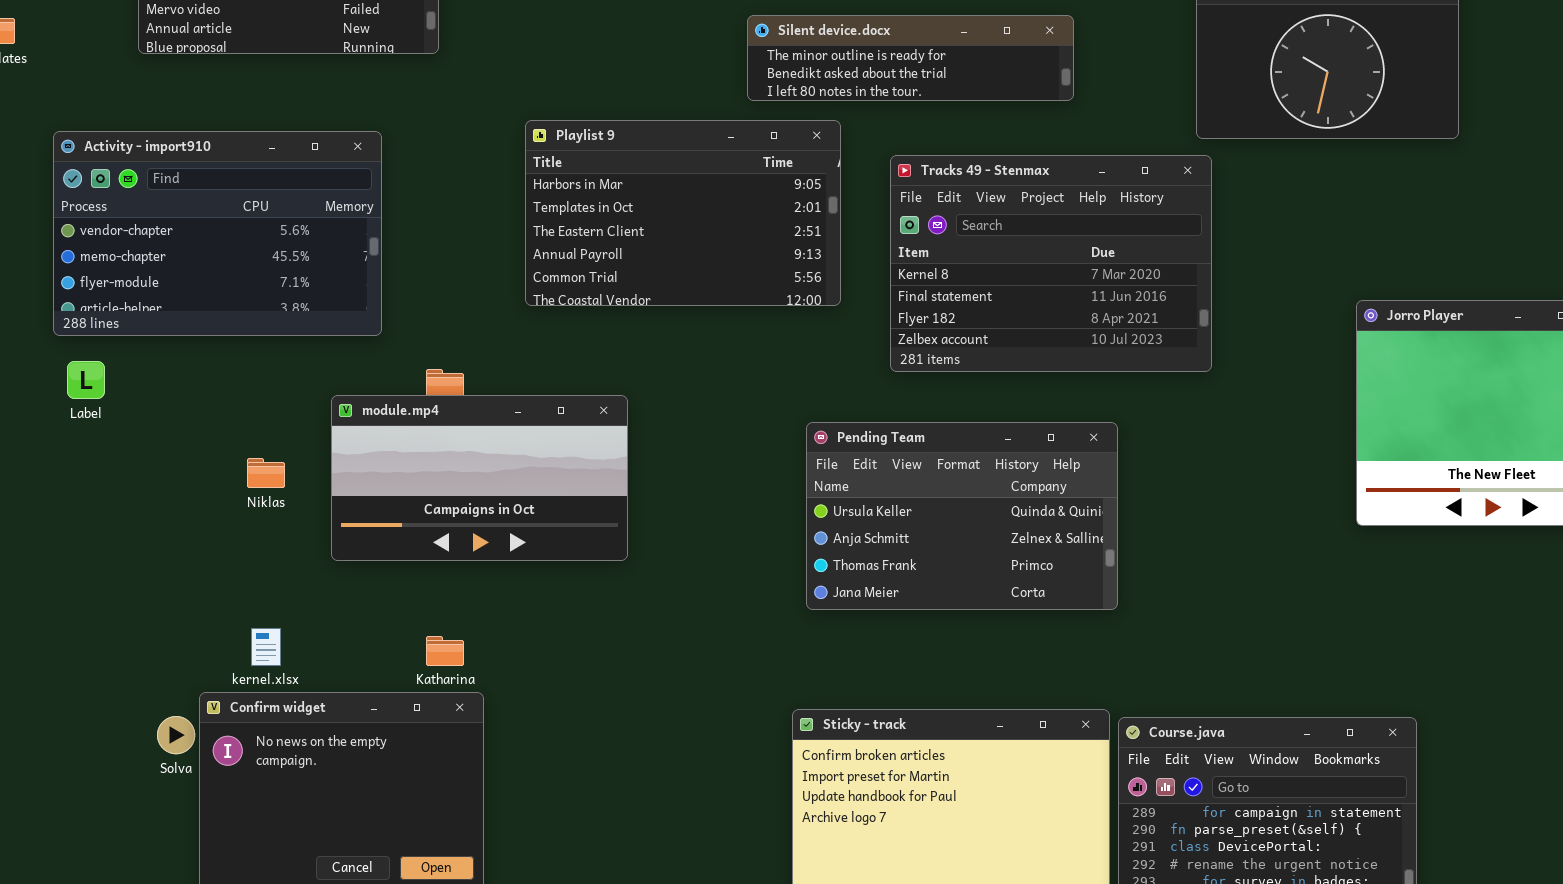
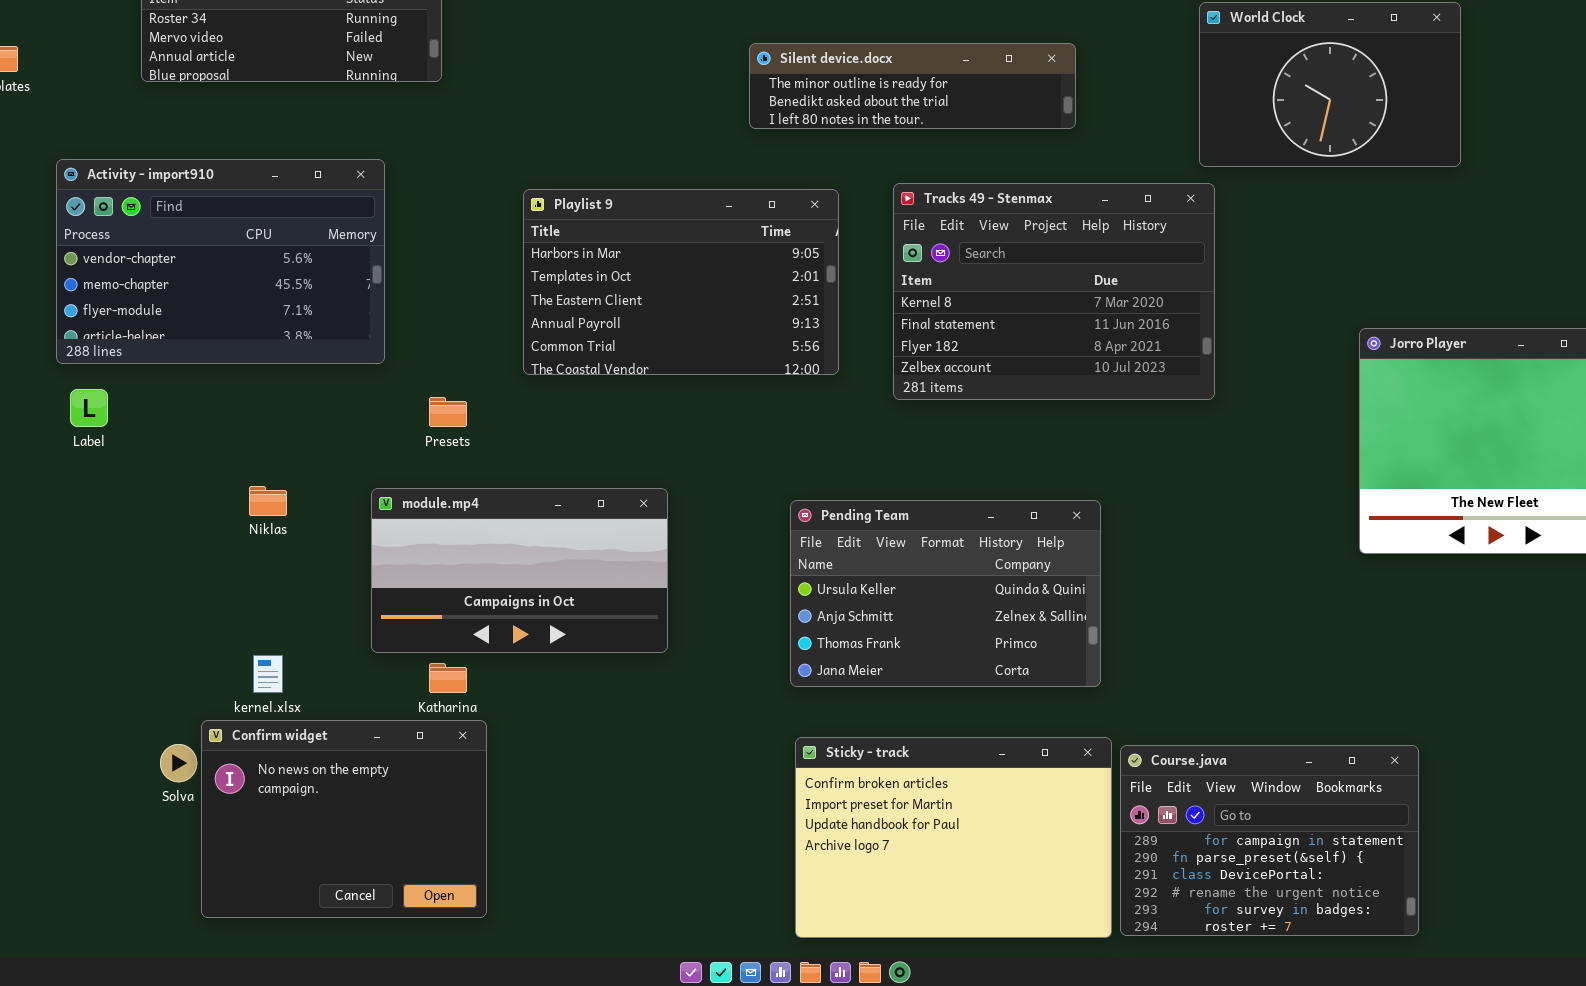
Playlist 9: [525,120,841,306] -> [523,189,839,375], moved
module.mp4: [331,395,628,561] -> [371,488,668,653], moved
Pending Team: [806,422,1118,610] -> [790,500,1101,687], moved

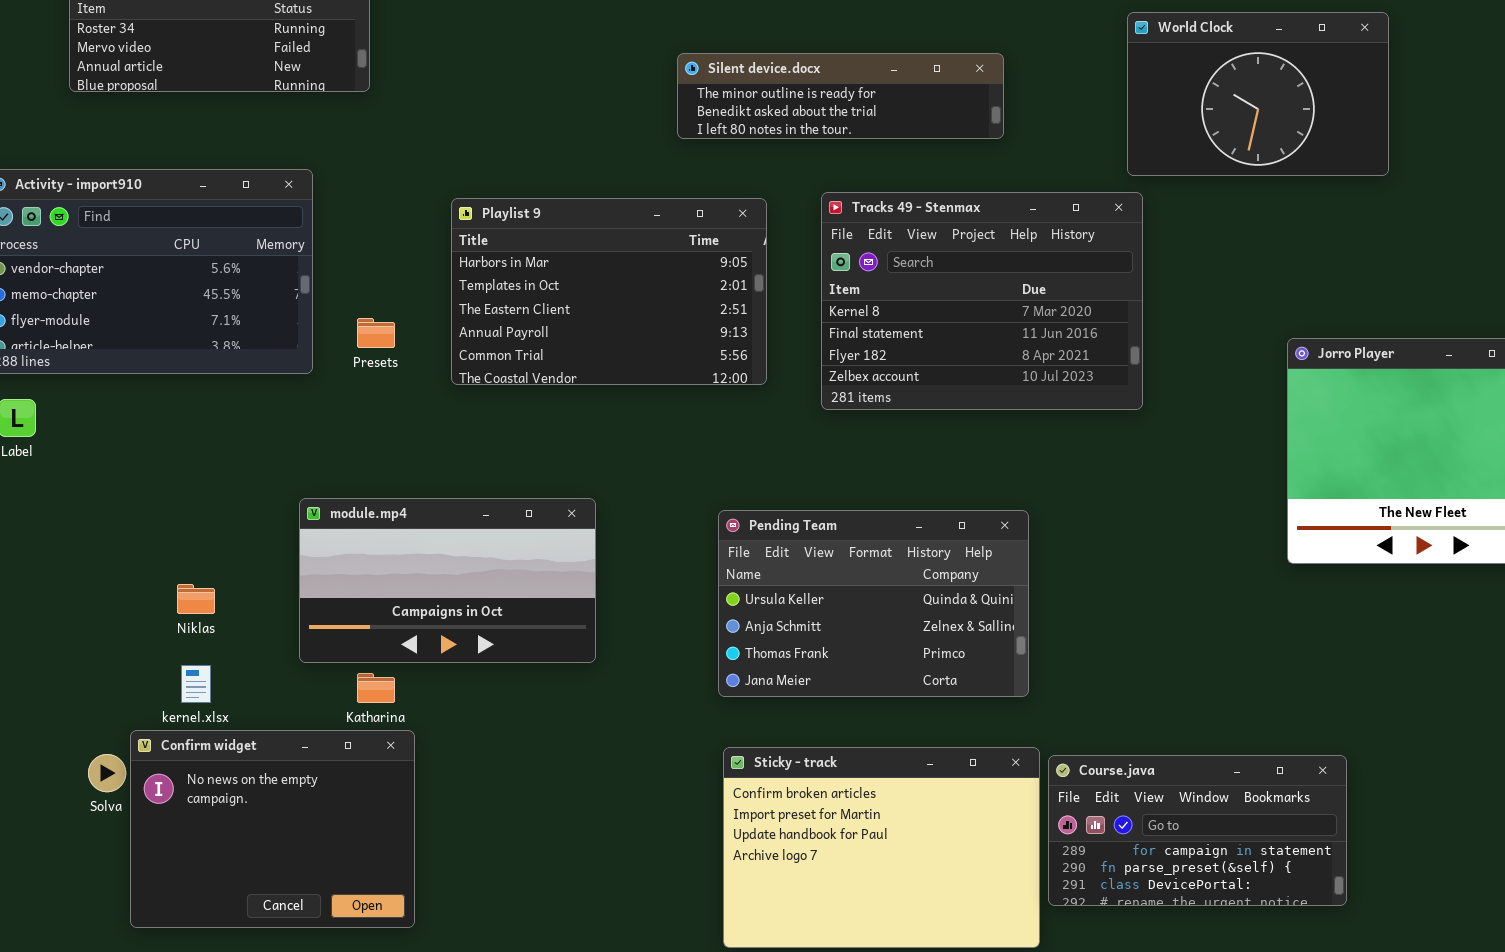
Presets: [429,397,467,427] -> [357,318,395,348], moved
Niklas: [249,486,287,516] -> [177,584,215,614], moved
Course.java: [1120,745,1419,936] -> [1048,755,1347,906], resized

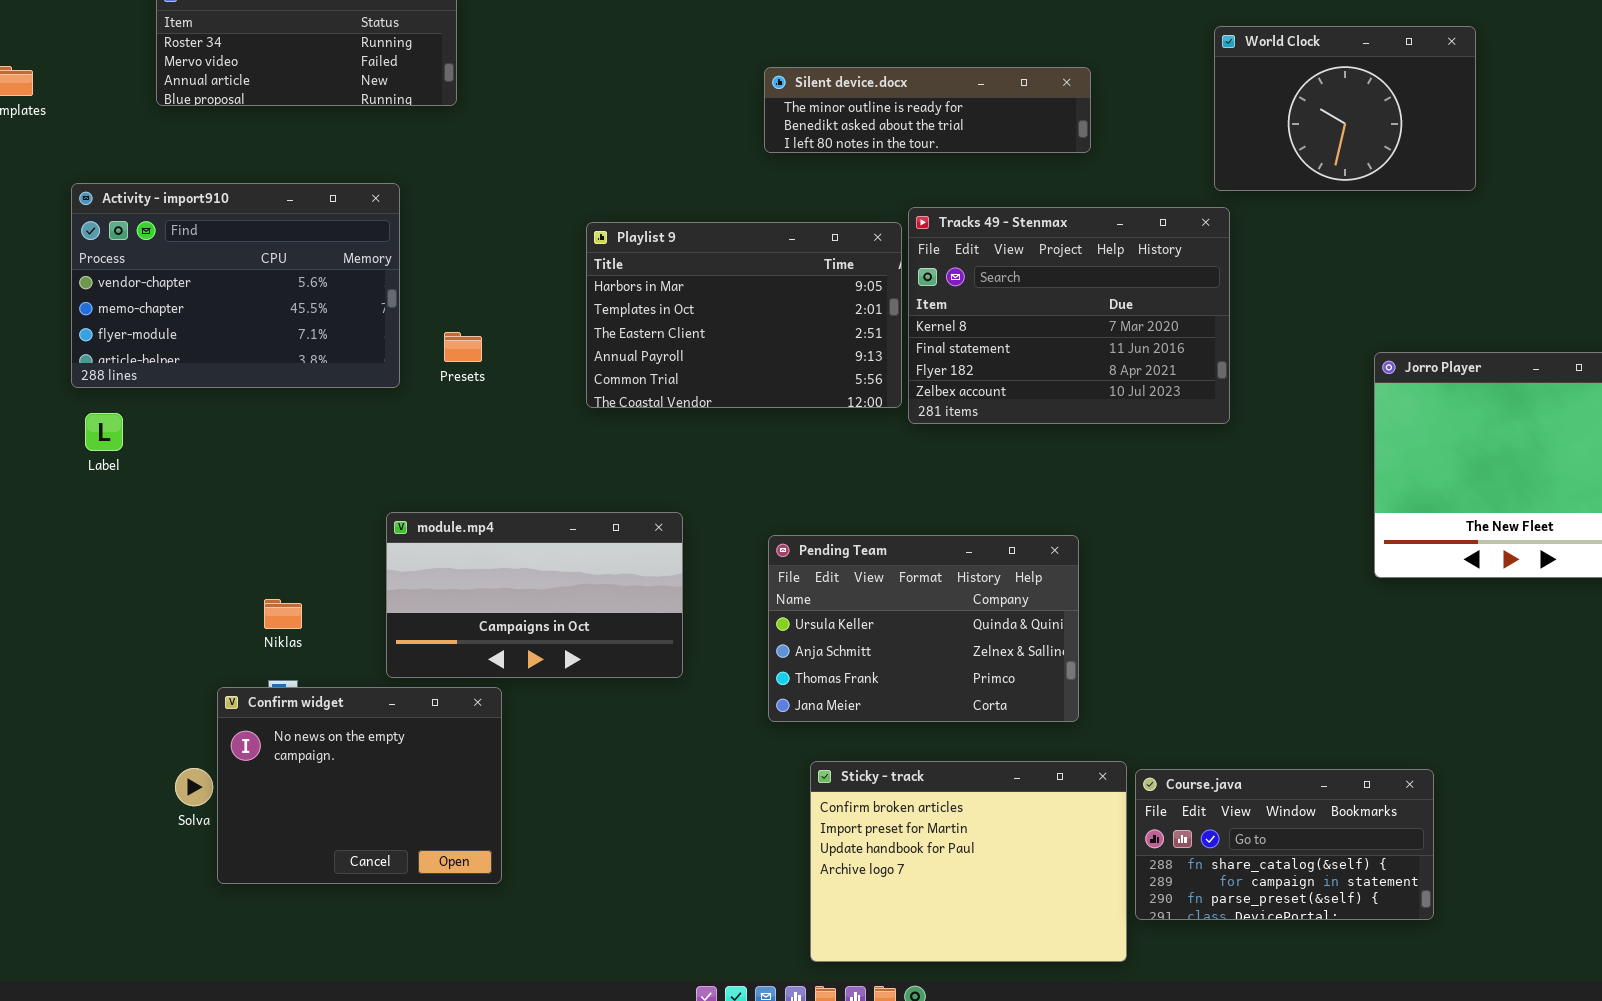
Playlist 9: [451,198,767,385] -> [586,222,902,408], moved
Pending Team: [718,510,1029,697] -> [768,535,1079,722], moved
Confirm widget: [130,730,415,928] -> [217,687,502,884], moved
Course.java: [1048,755,1347,906] -> [1135,769,1434,920], scrolled up 1 row

